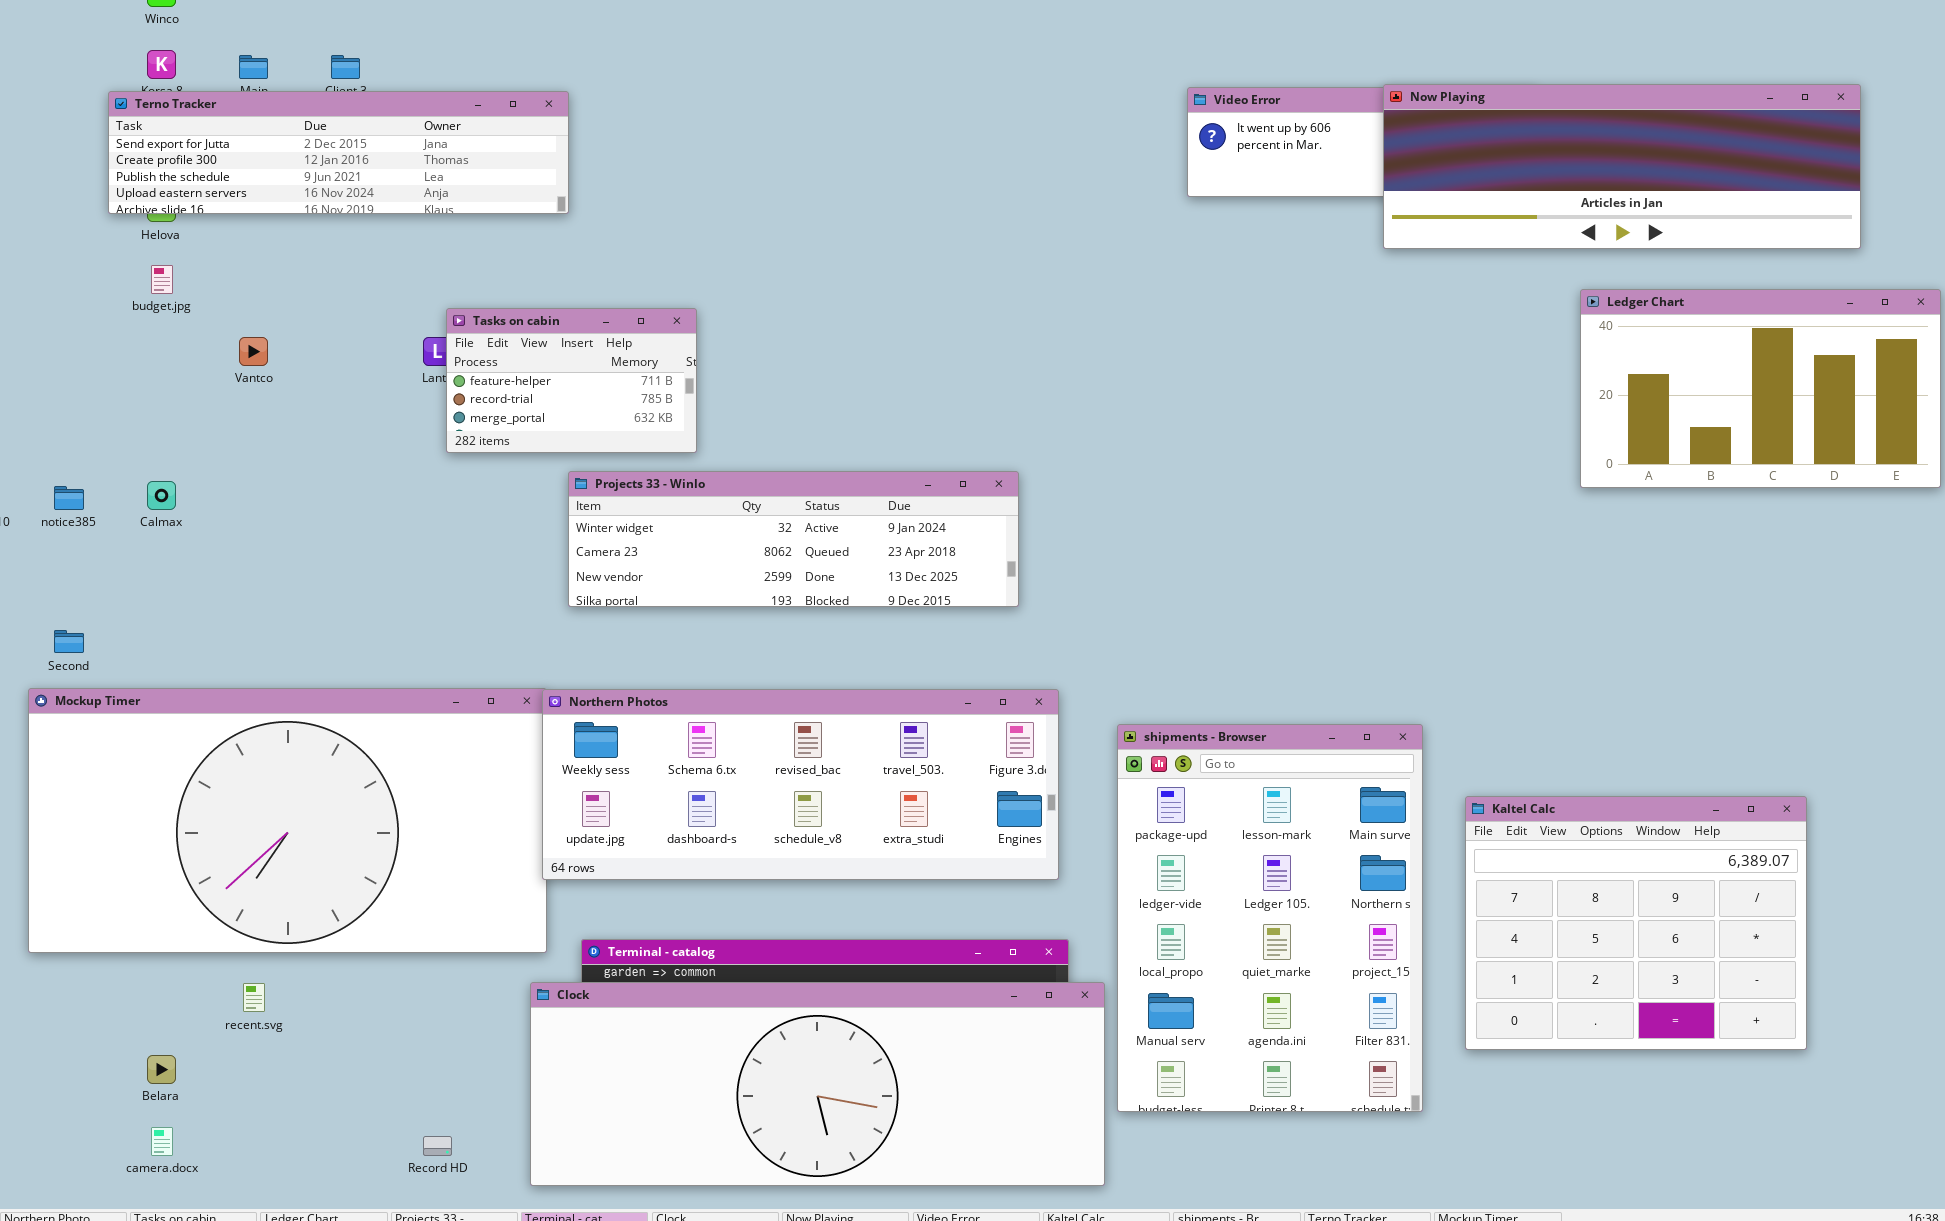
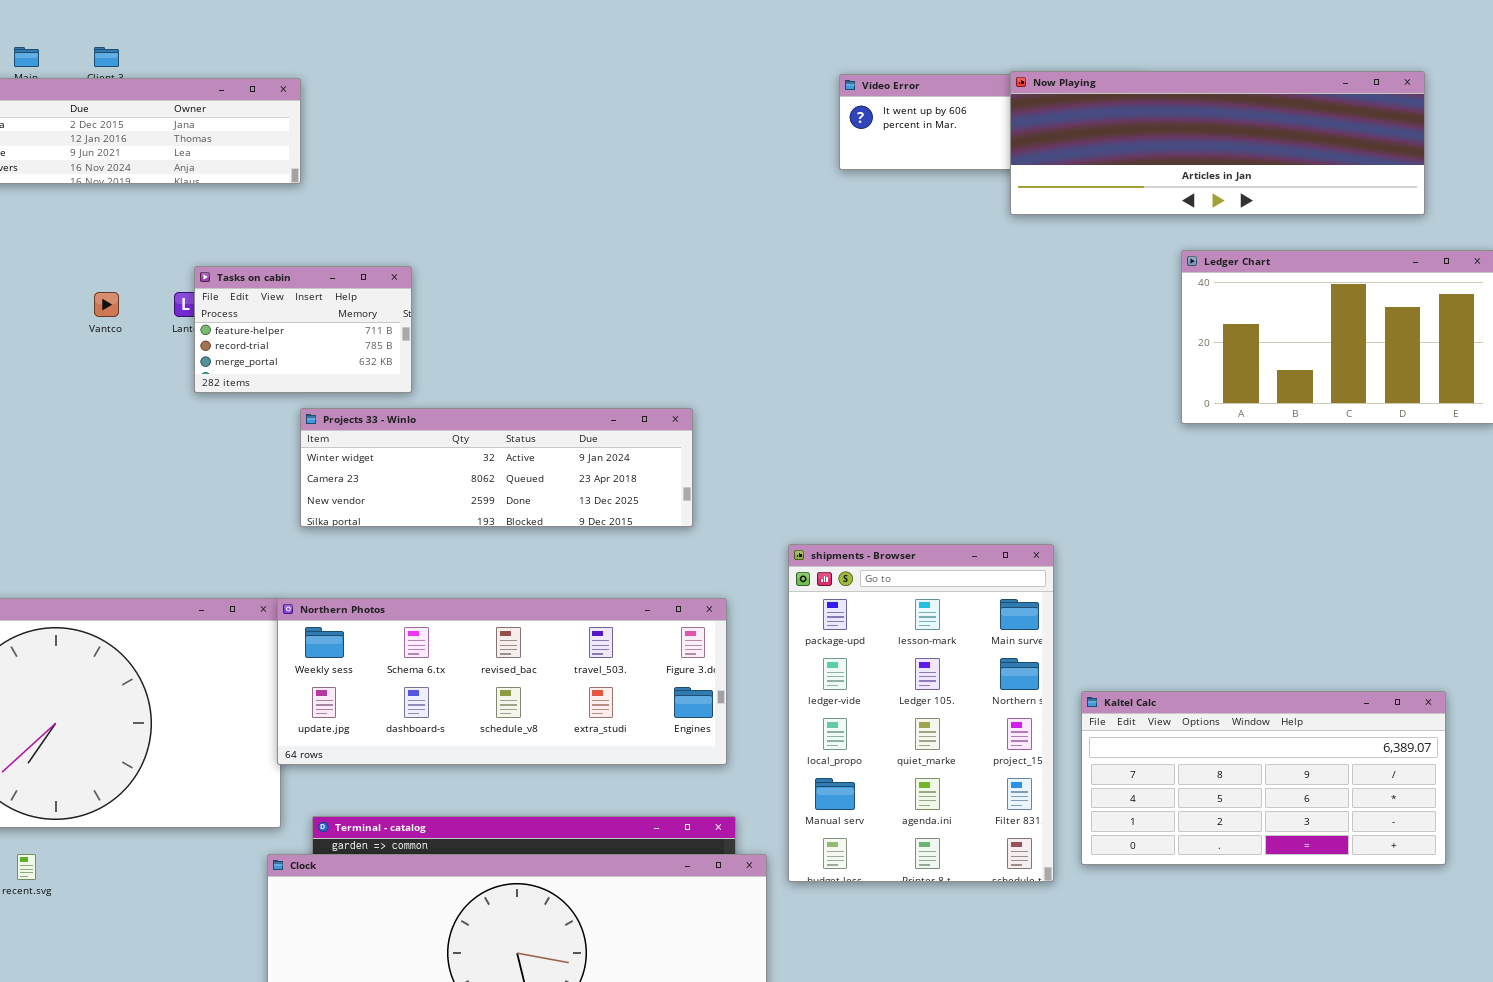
Vantco: [239,337,268,366] -> [94,292,119,317], moved
shipments - Browser: [1117,724,1423,1112] -> [788,544,1054,882], moved
Kaltel Calc: [1465,796,1807,1050] -> [1081,691,1446,865], resized

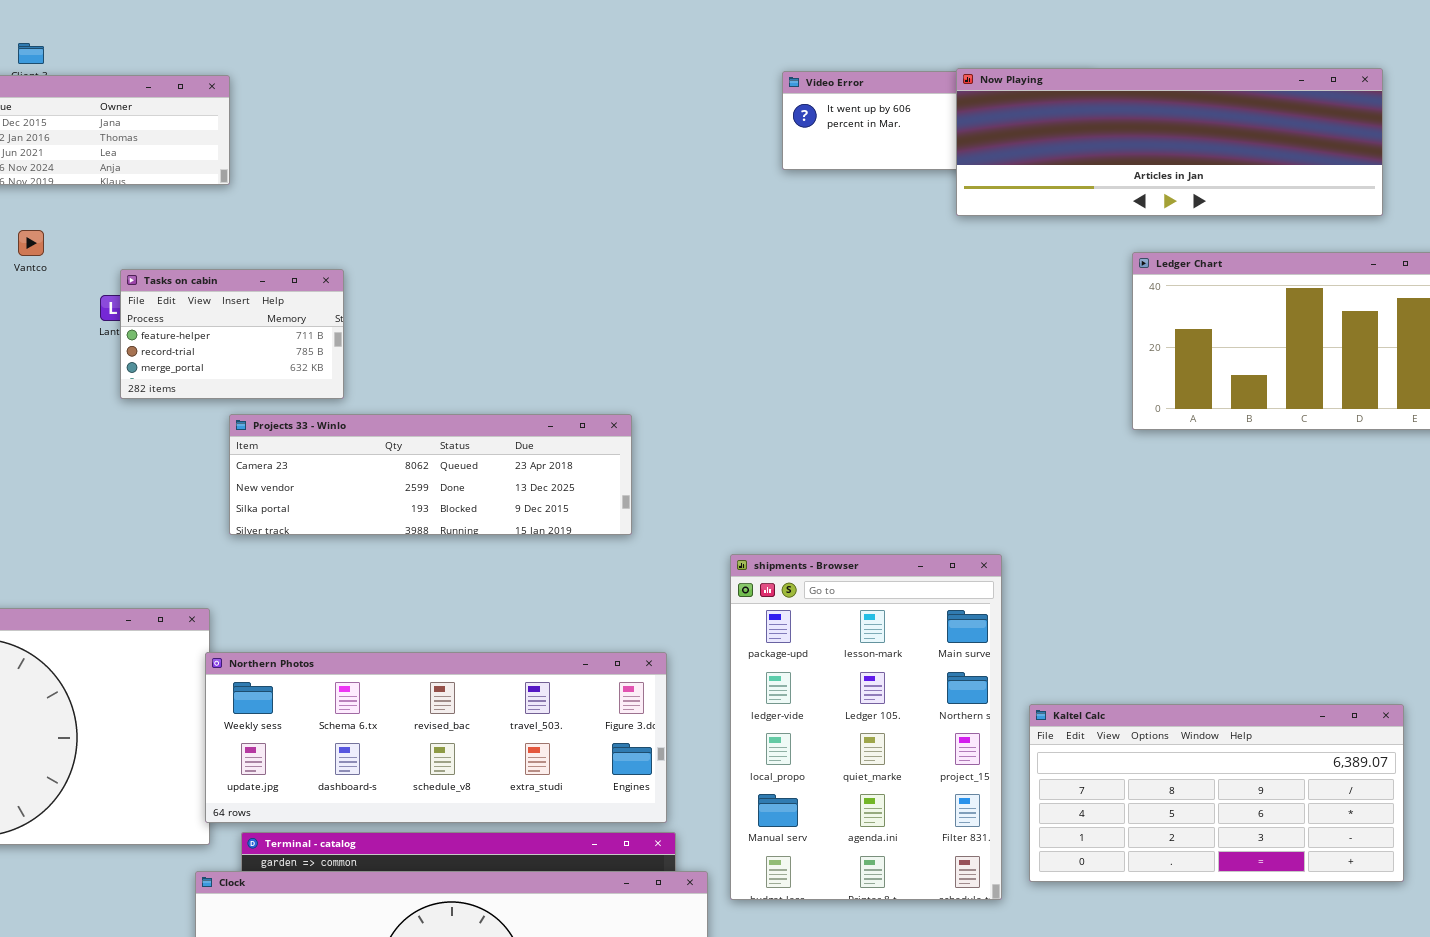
Vantco: [94,292,119,317] -> [18,230,44,256], moved
Projects 33 - Winlo: [300,408,693,527] -> [229,414,632,535], scrolled down 1 row
Northern Photos: [277,598,727,765] -> [205,652,667,823], moved

